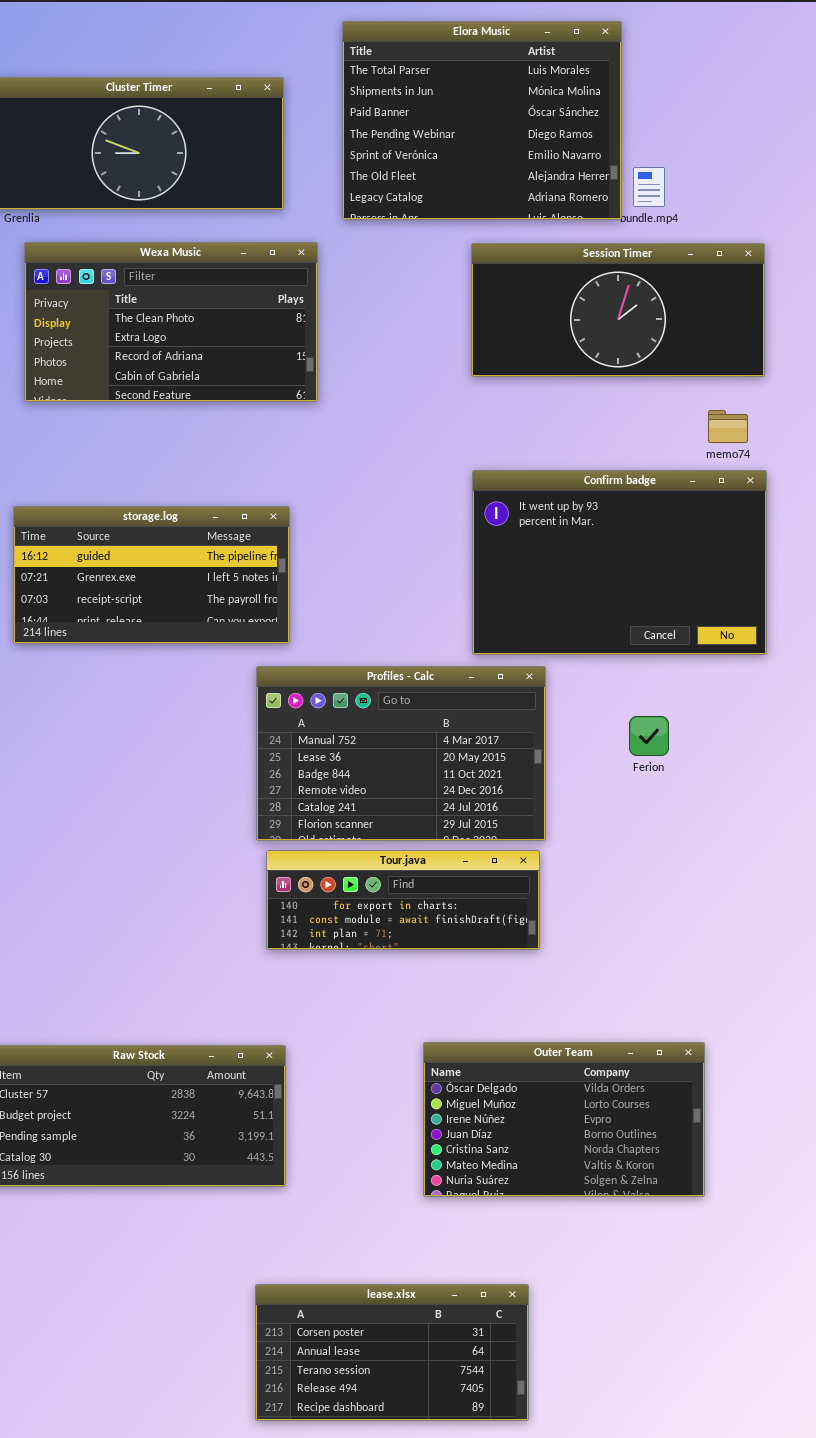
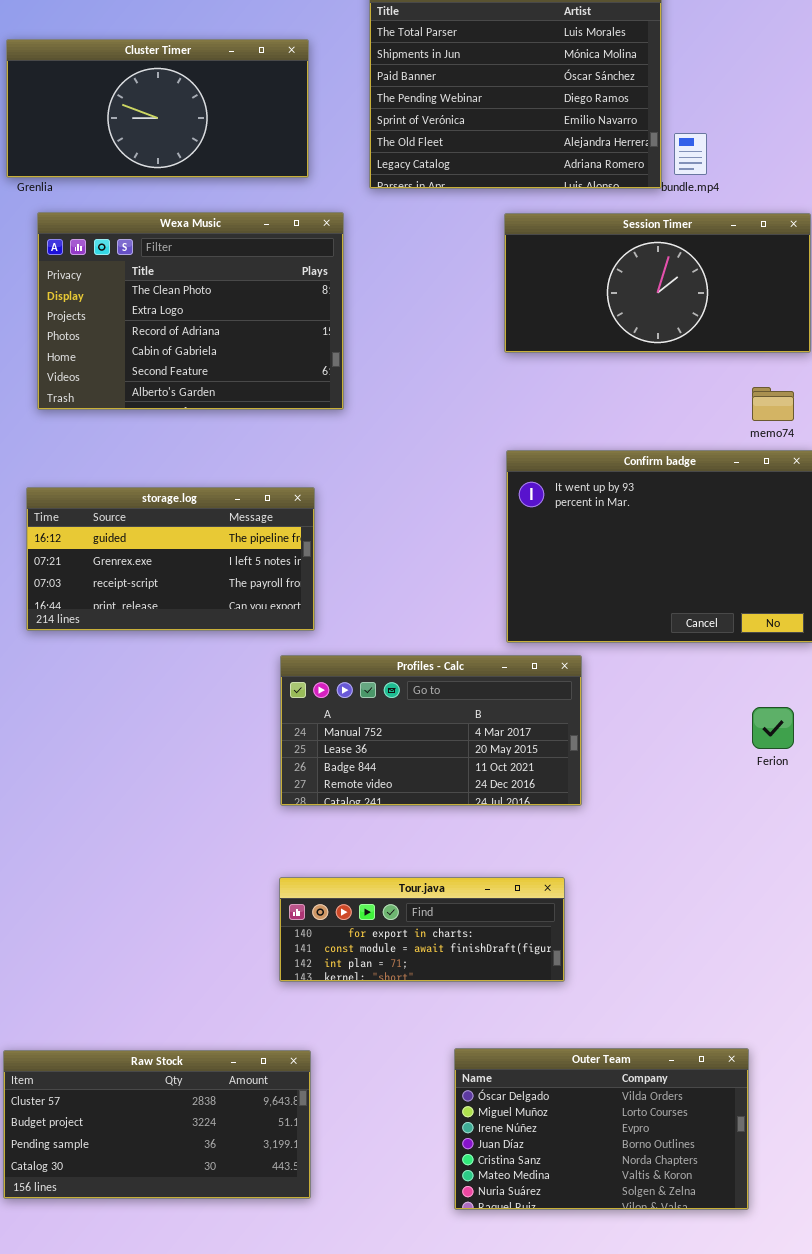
Wexa Music: [24,242,318,402] -> [37,212,344,410], resized
Profiles - Calc: [256,666,546,841] -> [280,655,582,806], resized
Ferion: [629,716,669,756] -> [752,707,794,749], moved
Tour.java: [266,850,540,950] -> [279,877,565,982], moved

